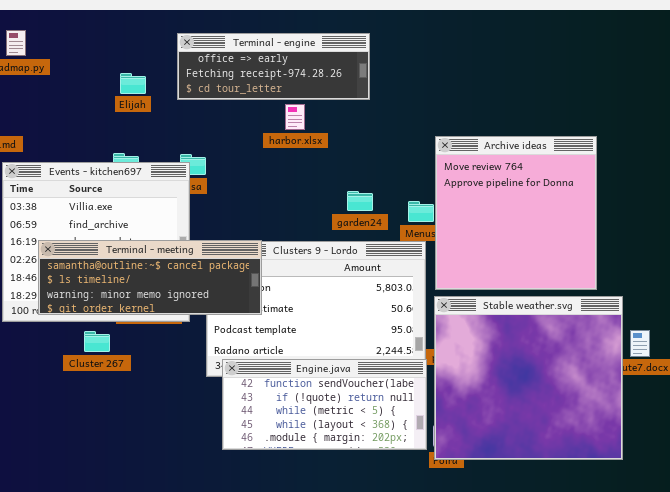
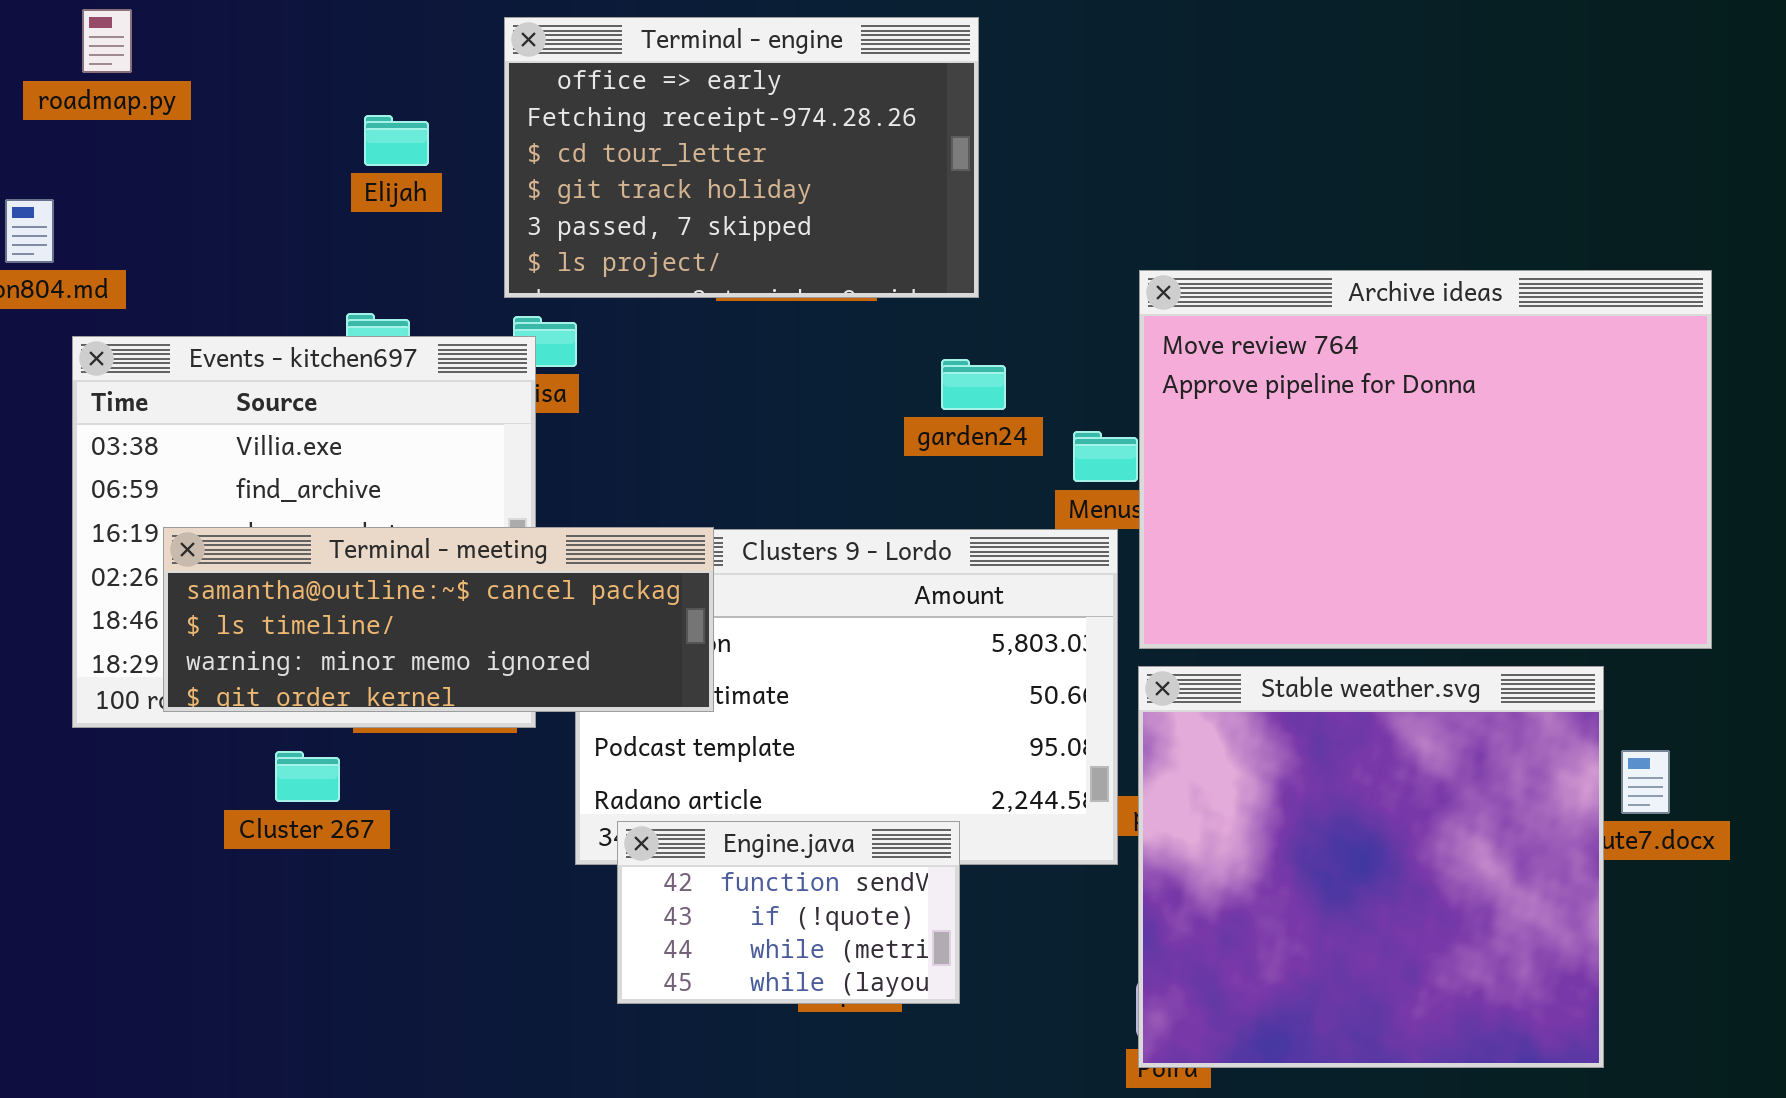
Terminal - engine: [177,33,370,100] -> [504,17,979,298], resized
Archive ideas: [435,136,597,290] -> [1139,270,1712,649], resized
garden24: [347,191,373,211] -> [941,359,1006,410], moved
Engine.java: [222,359,427,450] -> [617,821,960,1004], resized

